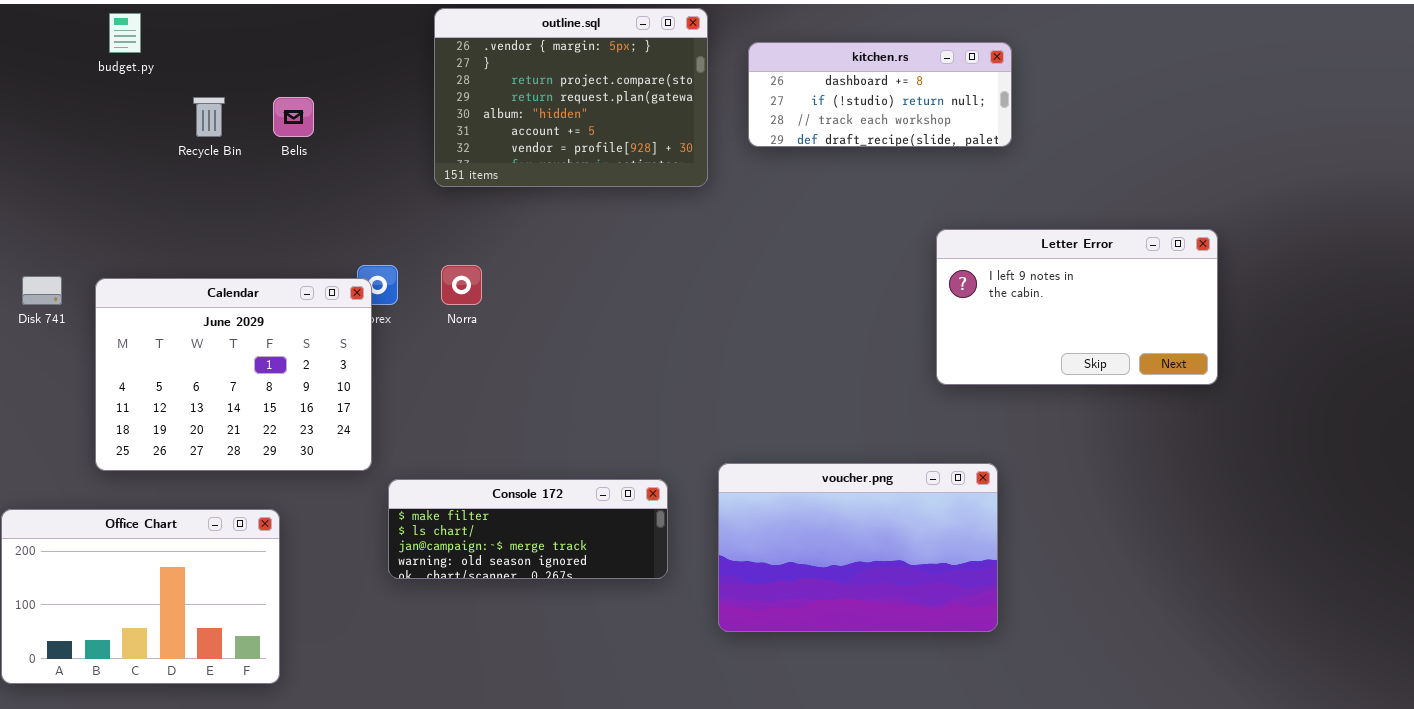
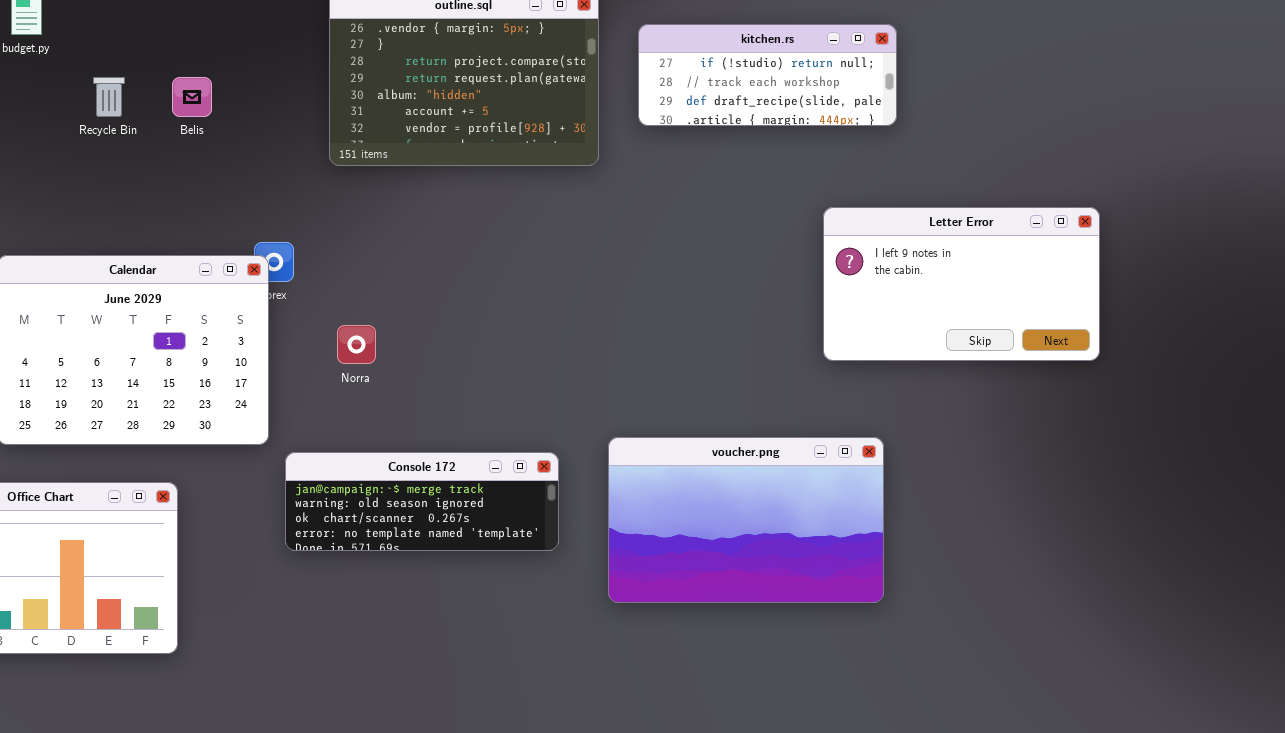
kitchen.rs: [748,42,1012,147] -> [638,24,897,126], scrolled down 1 row
Norra: [441,265,482,305] -> [337,325,376,364], moved
Console 172: [388,479,668,579] -> [285,452,559,551], scrolled down 2 rows

